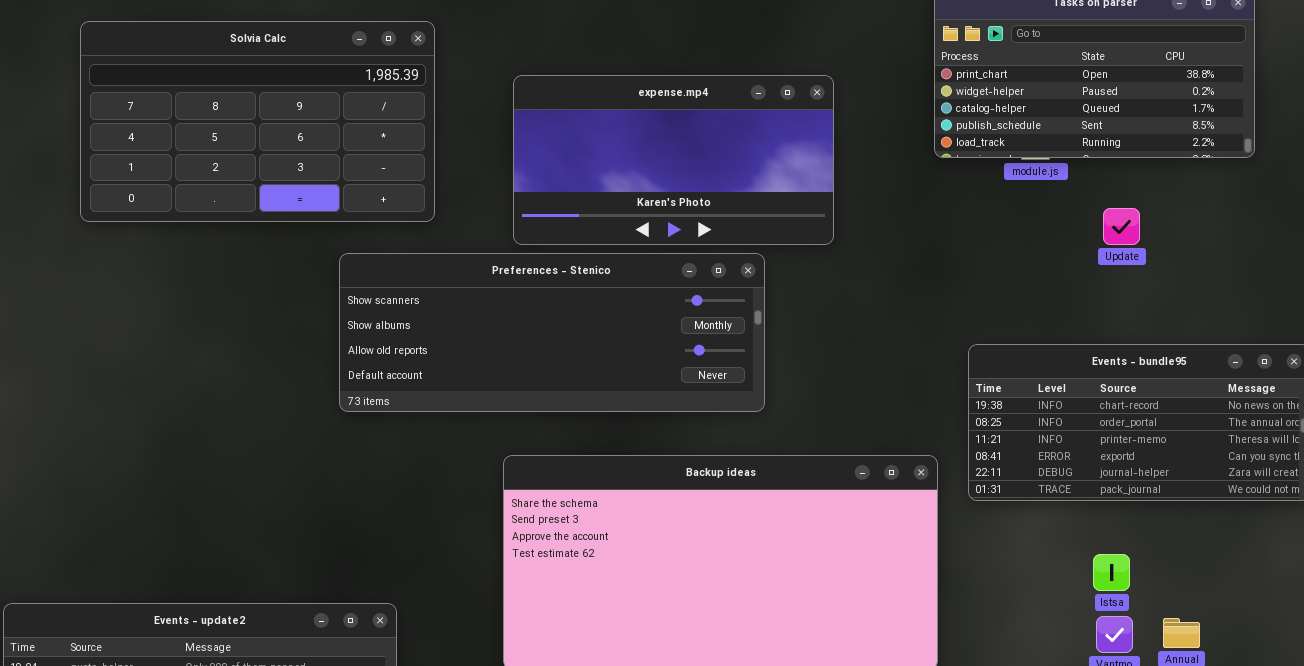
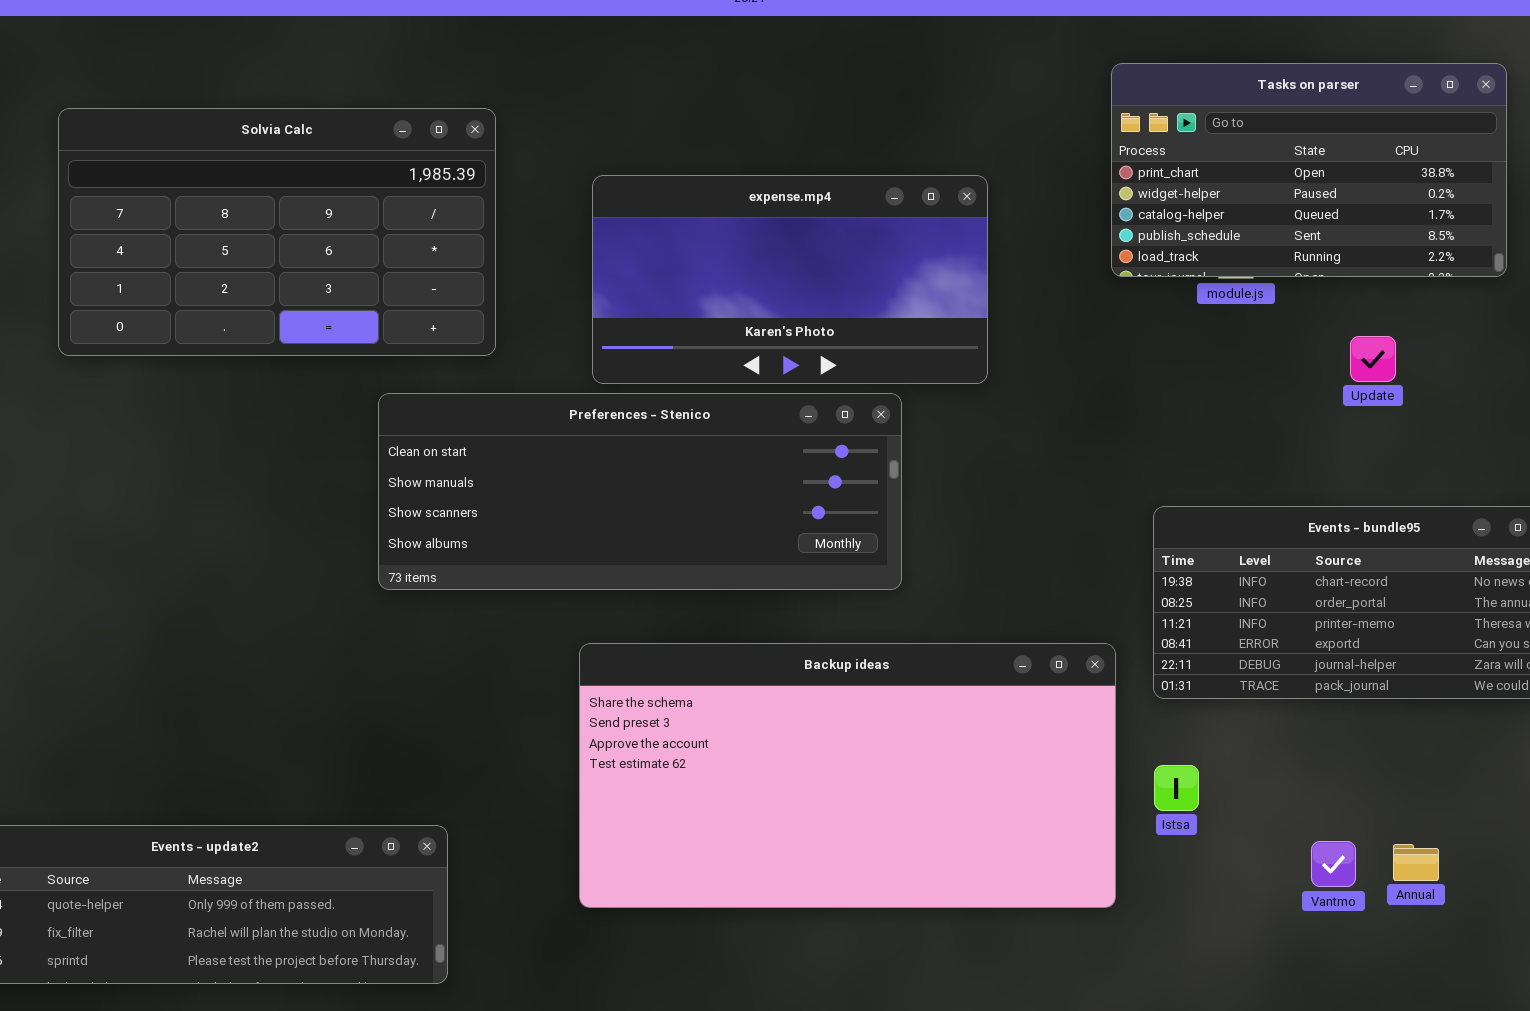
Update: [1103,208,1140,245] -> [1350,336,1396,382], moved
Preferences - Stenico: [339,253,765,412] -> [378,393,902,590], scrolled up 2 rows
Istsa: [1093,554,1130,591] -> [1154,765,1199,811], moved

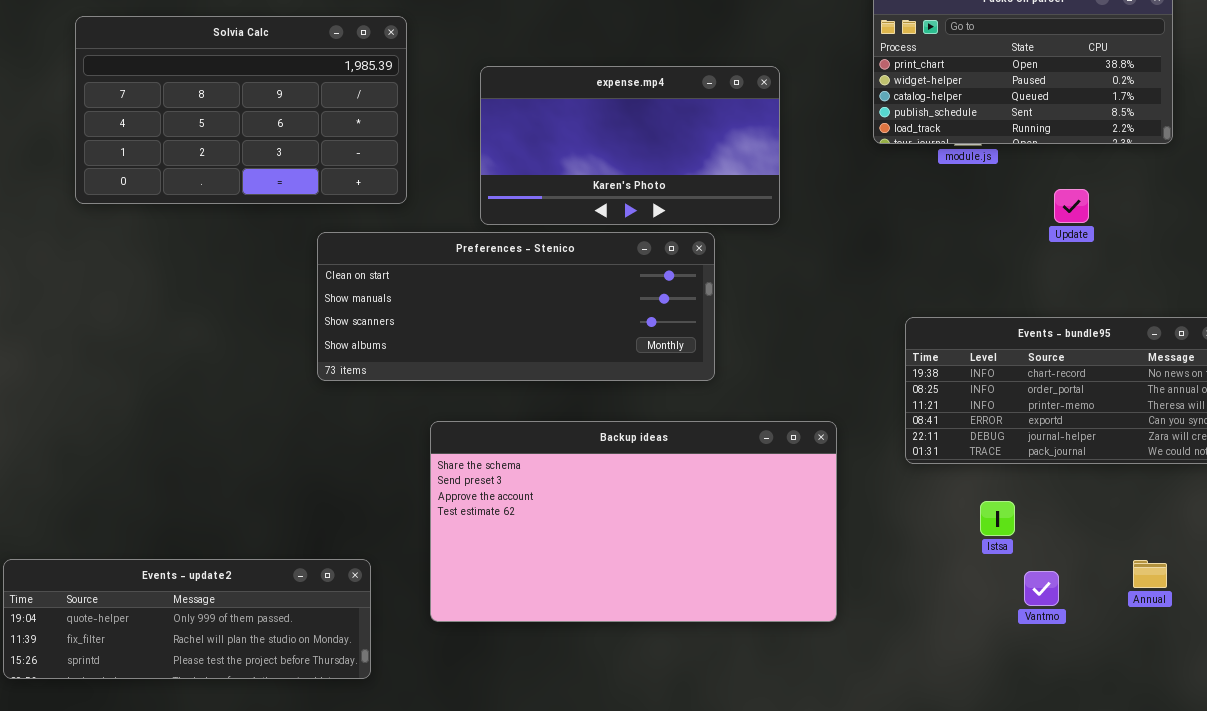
Backup ideas: [579,643,1116,908] -> [430,421,837,622], moved
Istsa: [1154,765,1199,811] -> [980,501,1015,536], moved
Annual: [1393,844,1439,881] -> [1133,560,1167,588], moved

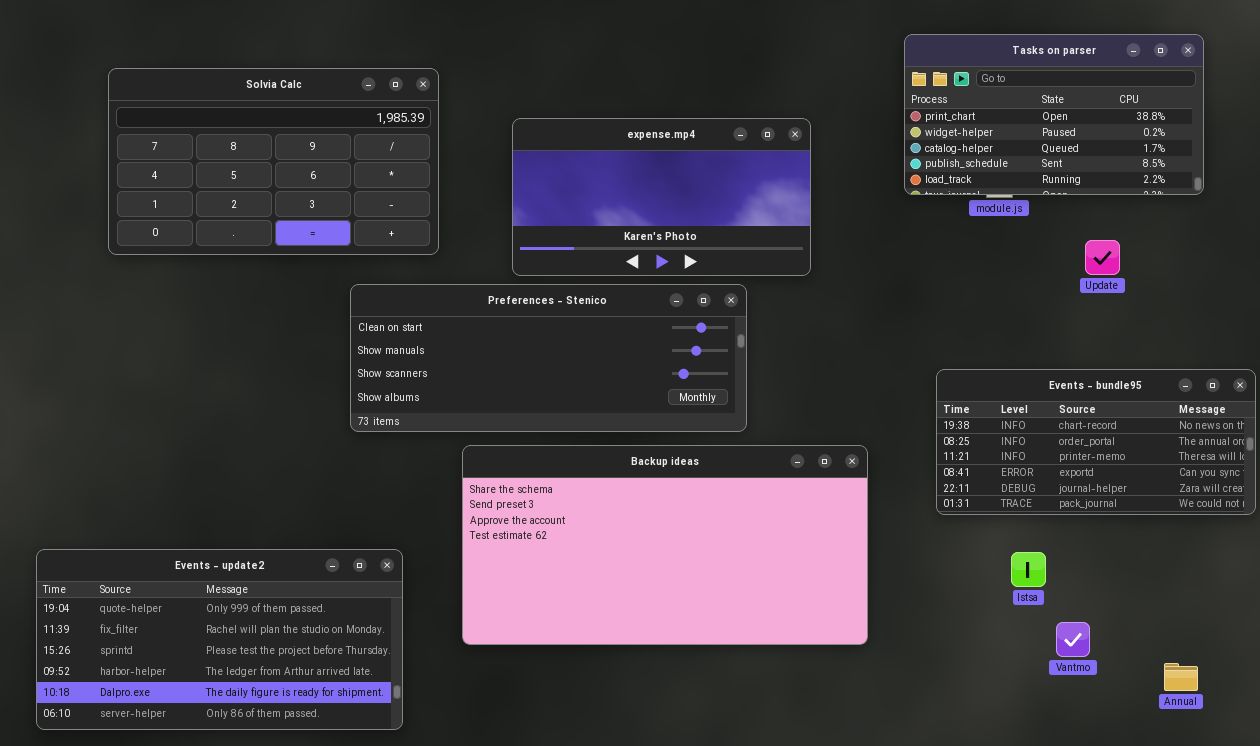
Backup ideas: [430,421,837,622] -> [462,445,868,645], moved
Events - update2: [3,559,371,679] -> [36,549,403,730], resized
Annual: [1133,560,1167,588] -> [1164,663,1198,691], moved

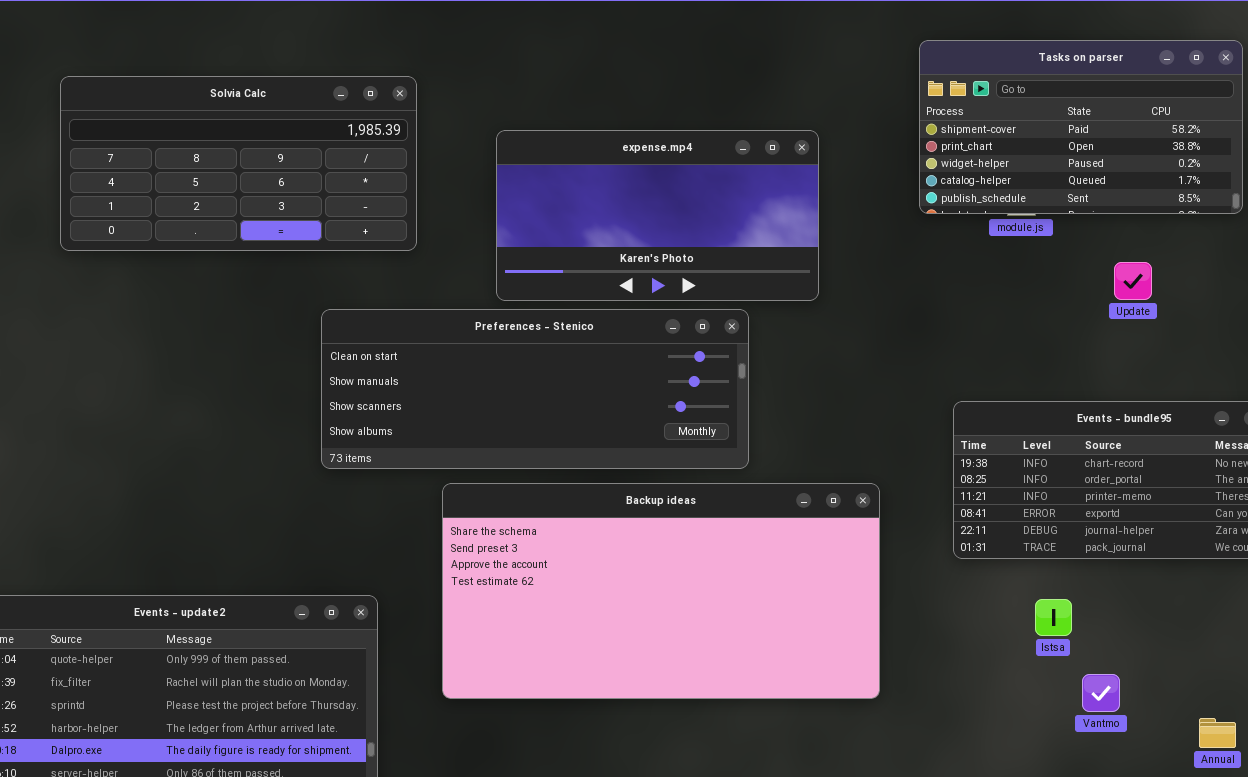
Tasks on parser: [904,34,1204,195] -> [919,40,1243,214], scrolled up 1 row
Solvia Calc: [108,68,439,255] -> [60,76,417,251], resized

